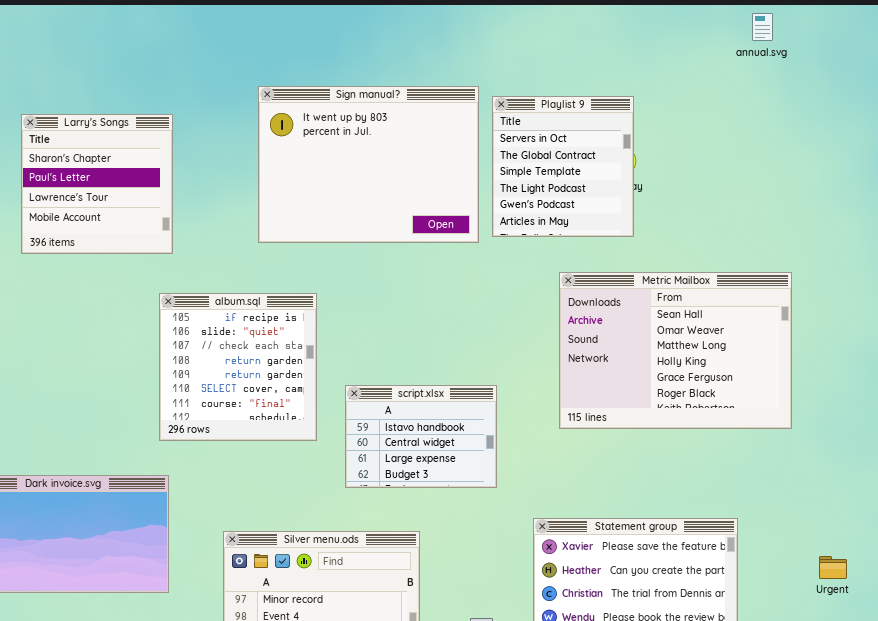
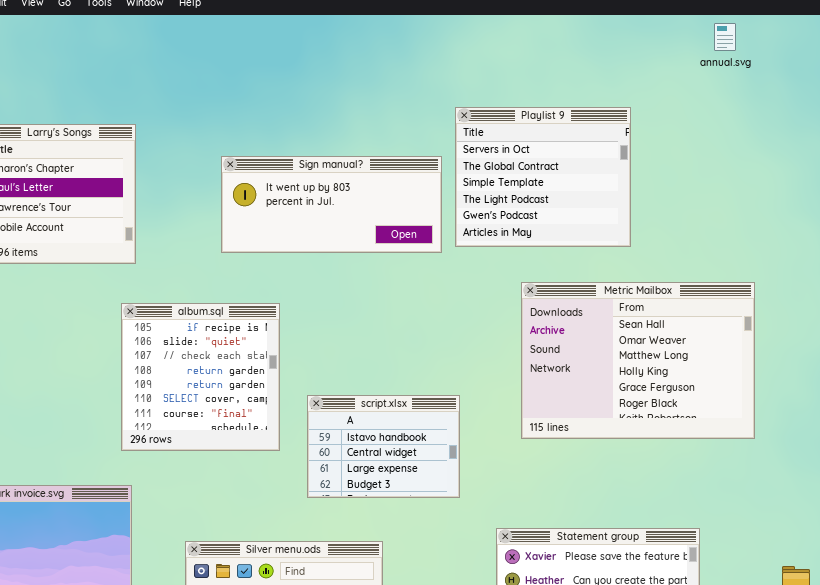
Sign manual?: [258,86,479,243] -> [221,156,442,253], resized
Playlist 9: [492,96,634,237] -> [455,107,631,247], resized

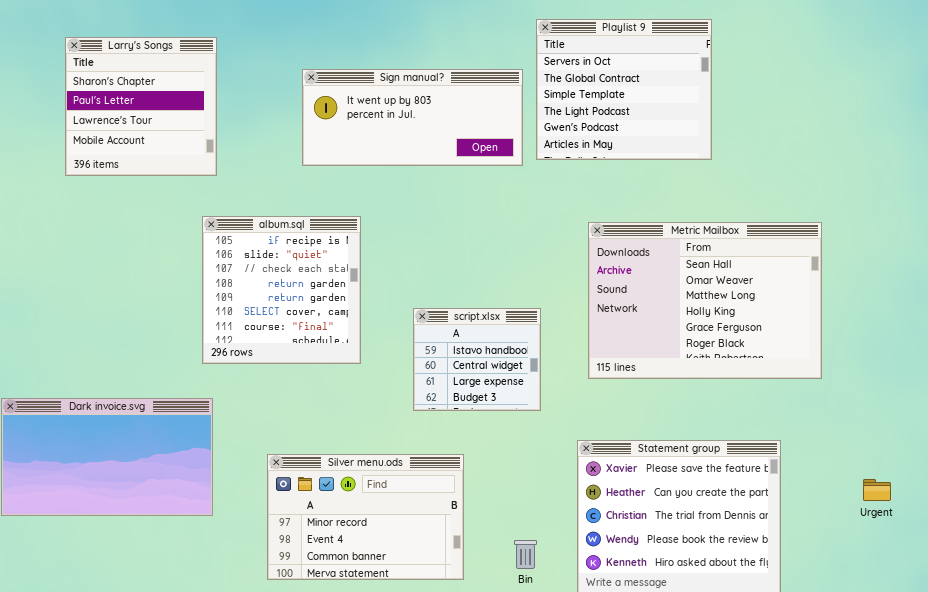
Metric Mailbox: [521,282,755,439] -> [588,222,822,379], moved
script.xlsx: [307,395,460,498] -> [413,308,541,411], resized

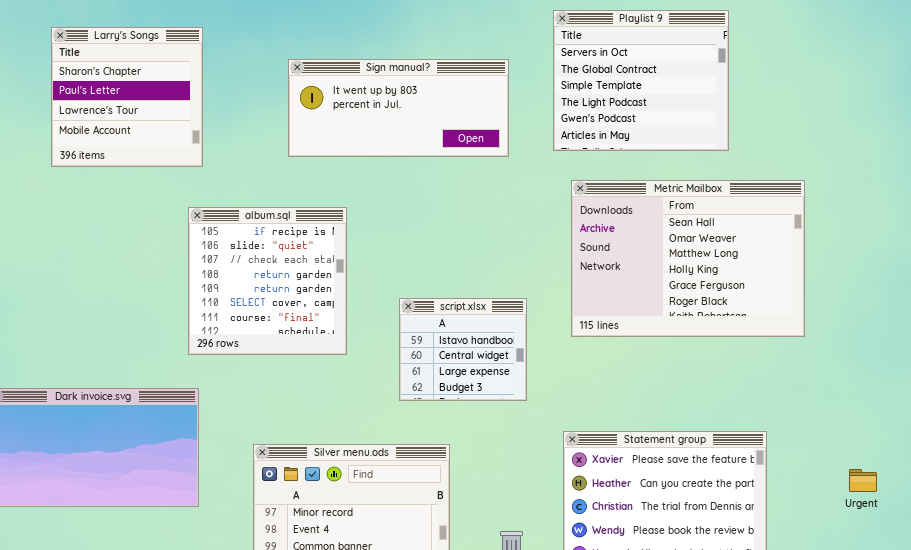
Playlist 9: [536,19,712,160] -> [553,10,729,151], moved
Metric Mailbox: [588,222,822,379] -> [571,180,805,337], moved

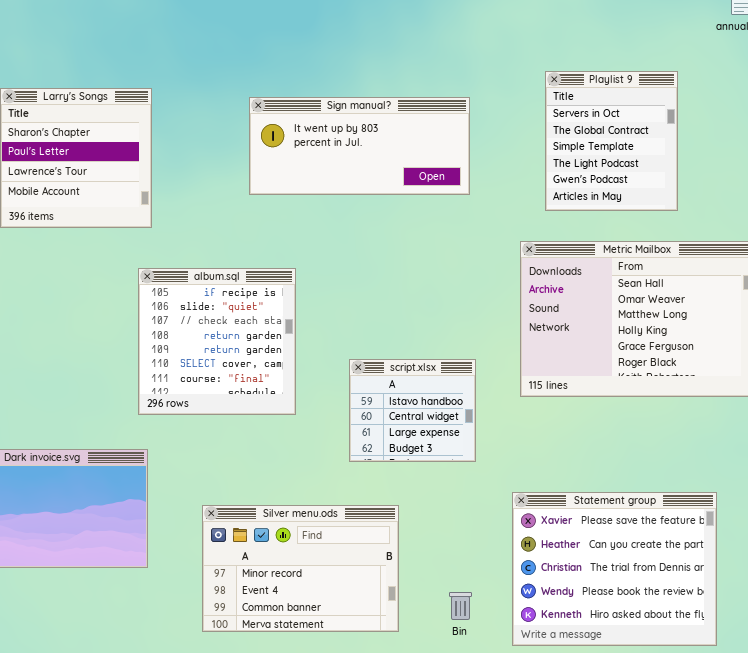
Playlist 9: [553,10,729,151] -> [545,71,678,211], resized
Sign manual?: [288,59,509,157] -> [249,97,470,195], moved

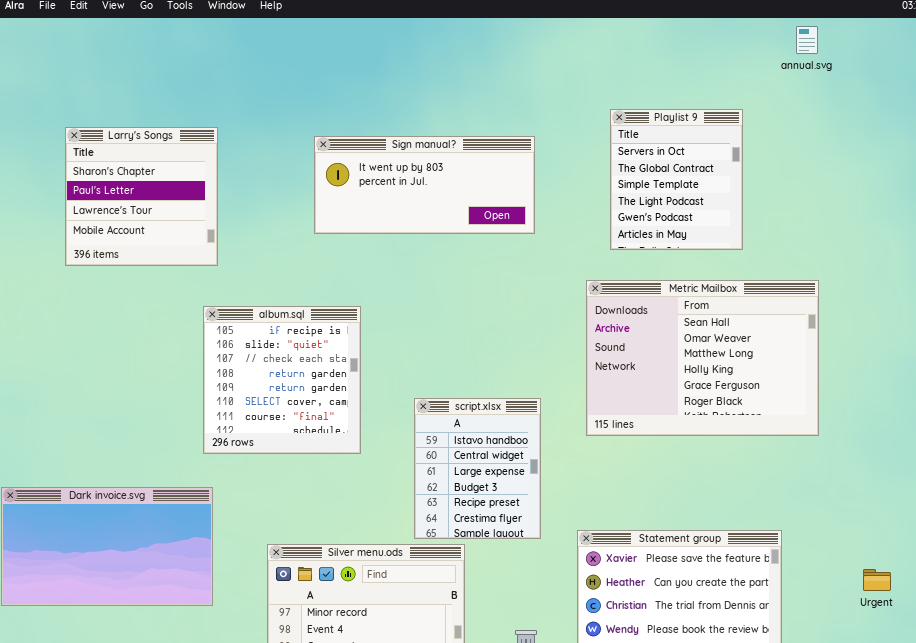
script.xlsx: [349,359,476,462] -> [414,398,541,539], resized

